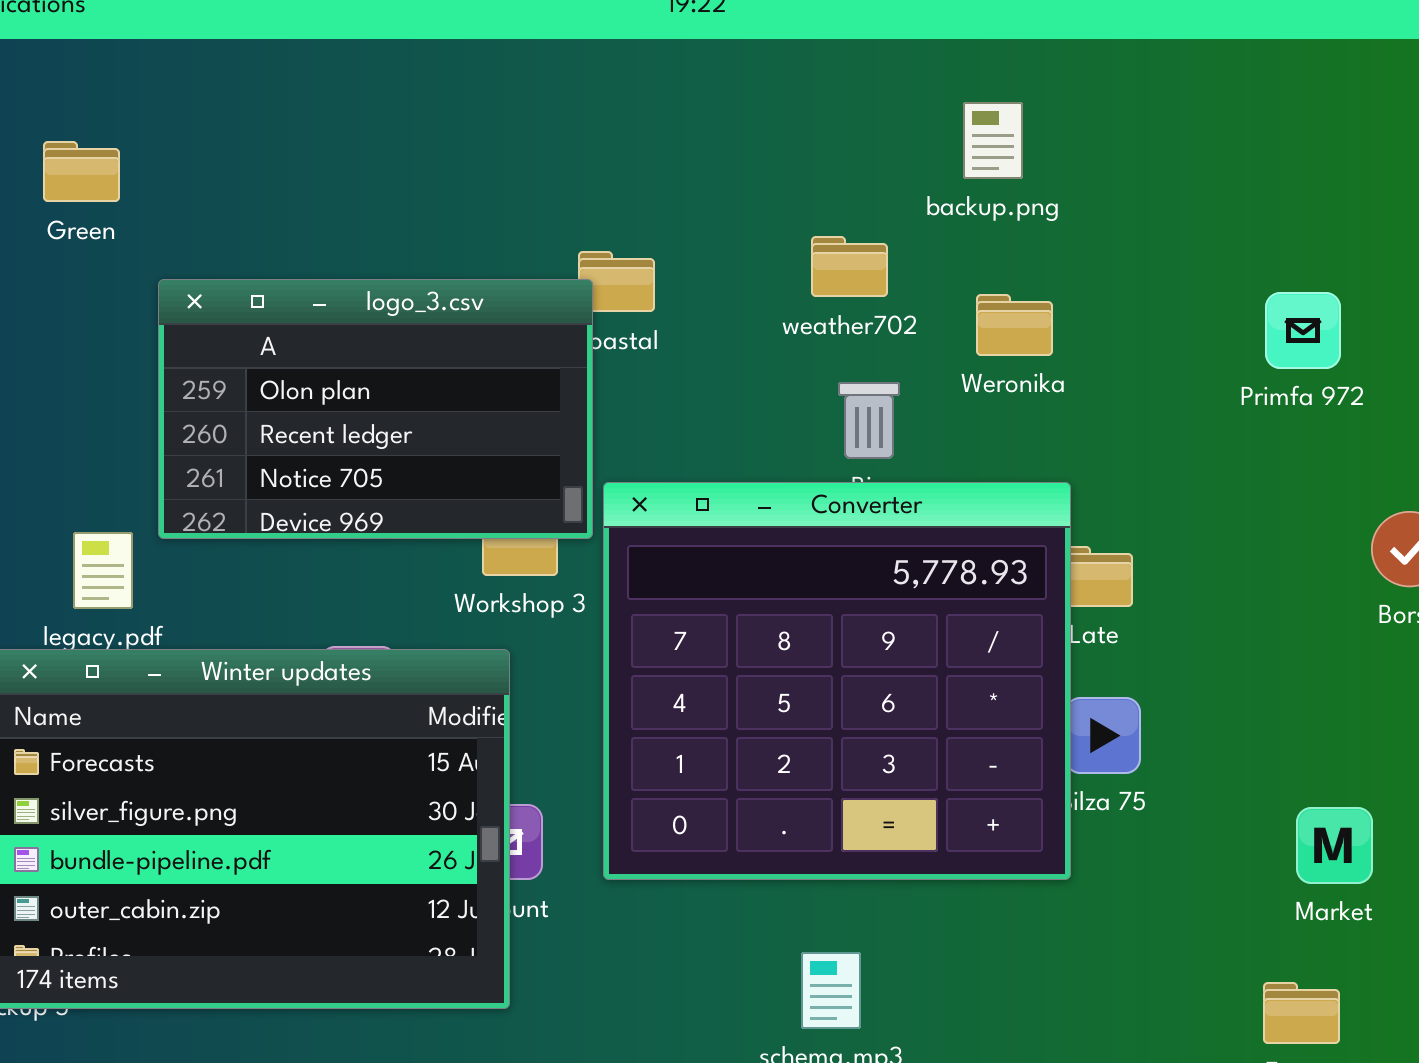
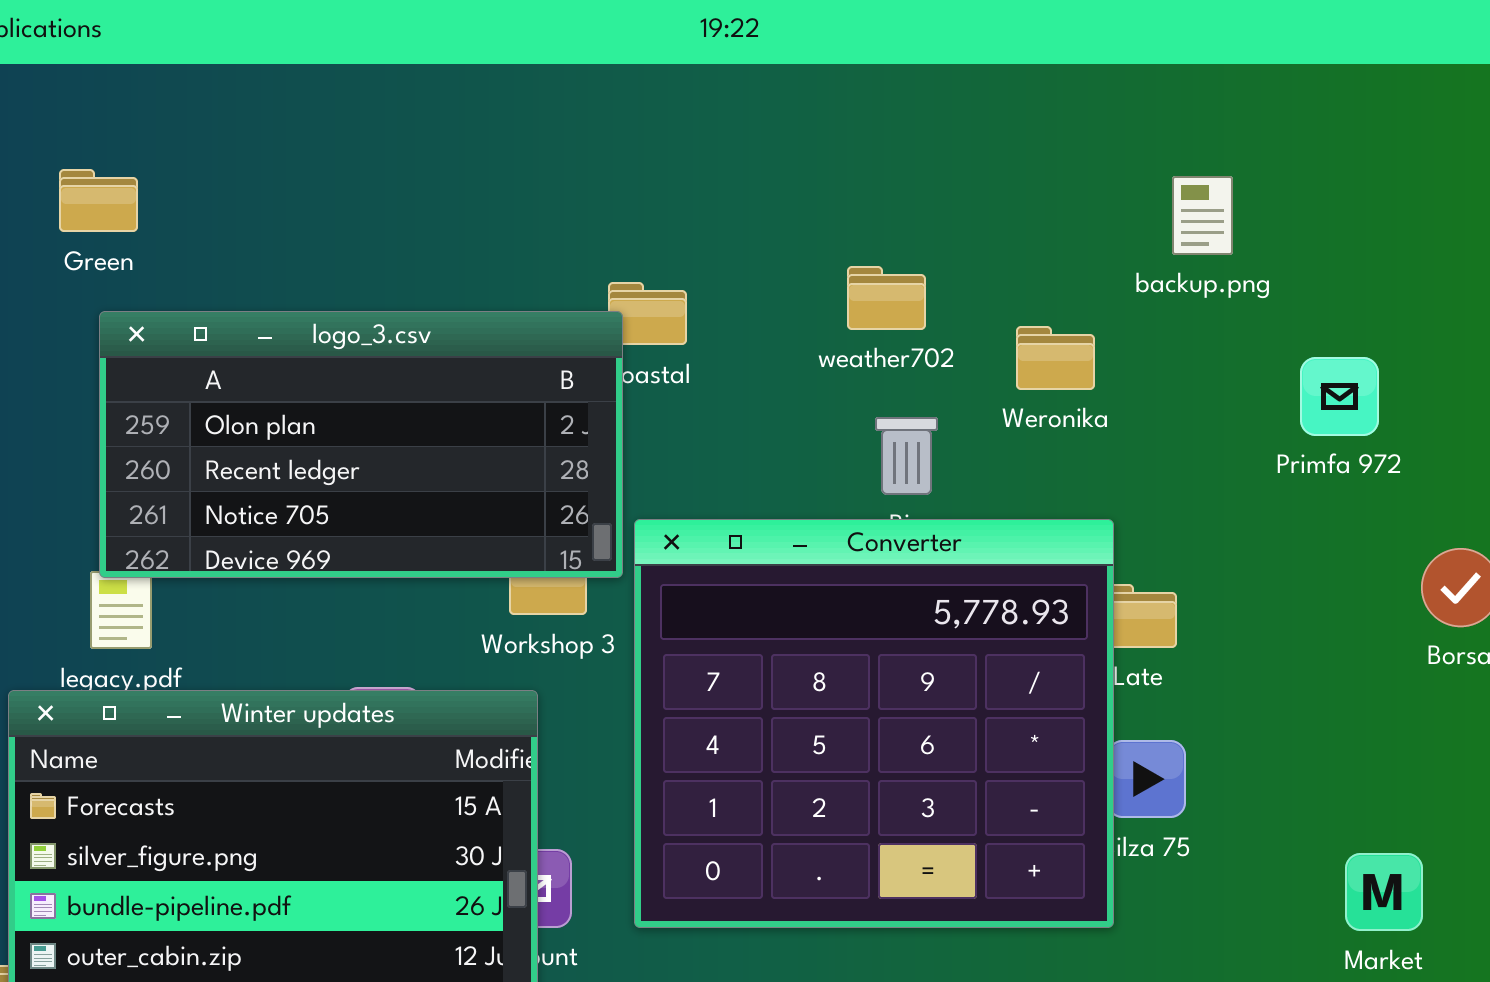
backup.png: [963,102,1023,179] -> [1172,176,1233,255], moved
logo_3.csv: [158,279,593,539] -> [99,311,623,578], resized
Primfa 972: [1265,292,1341,369] -> [1300,357,1379,436], moved

